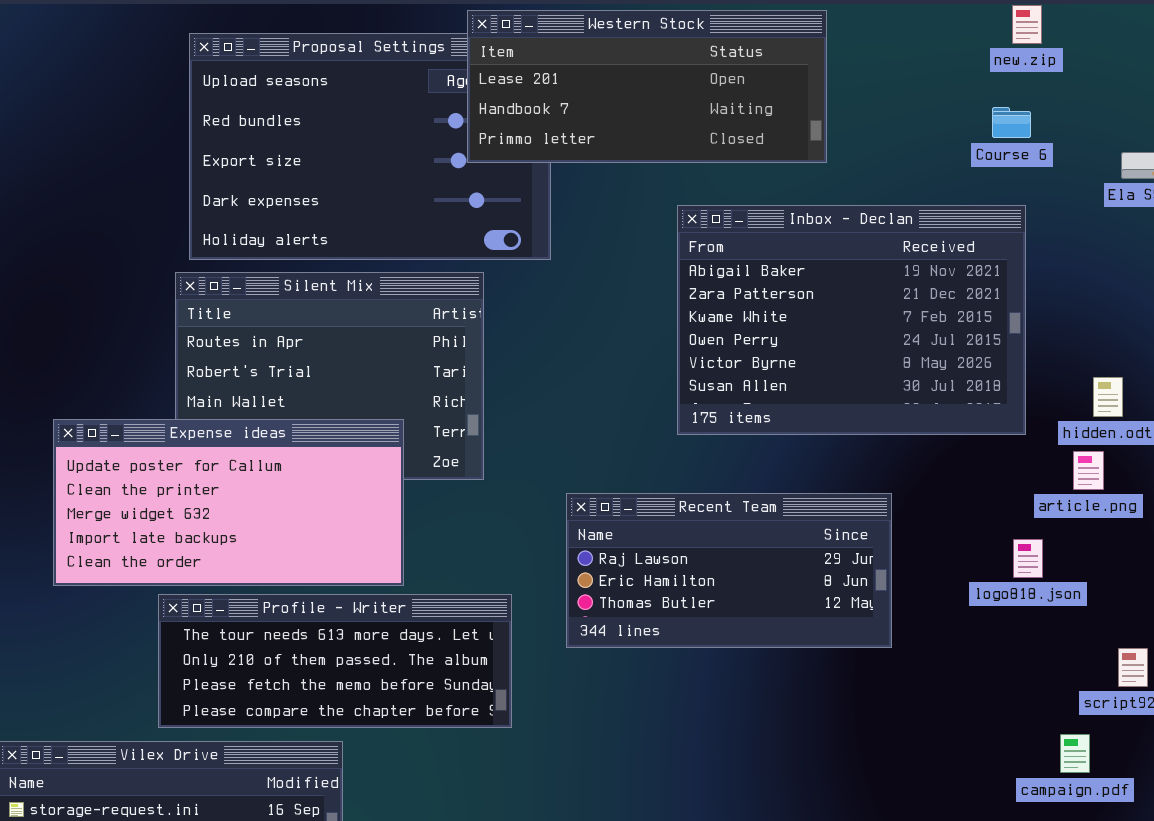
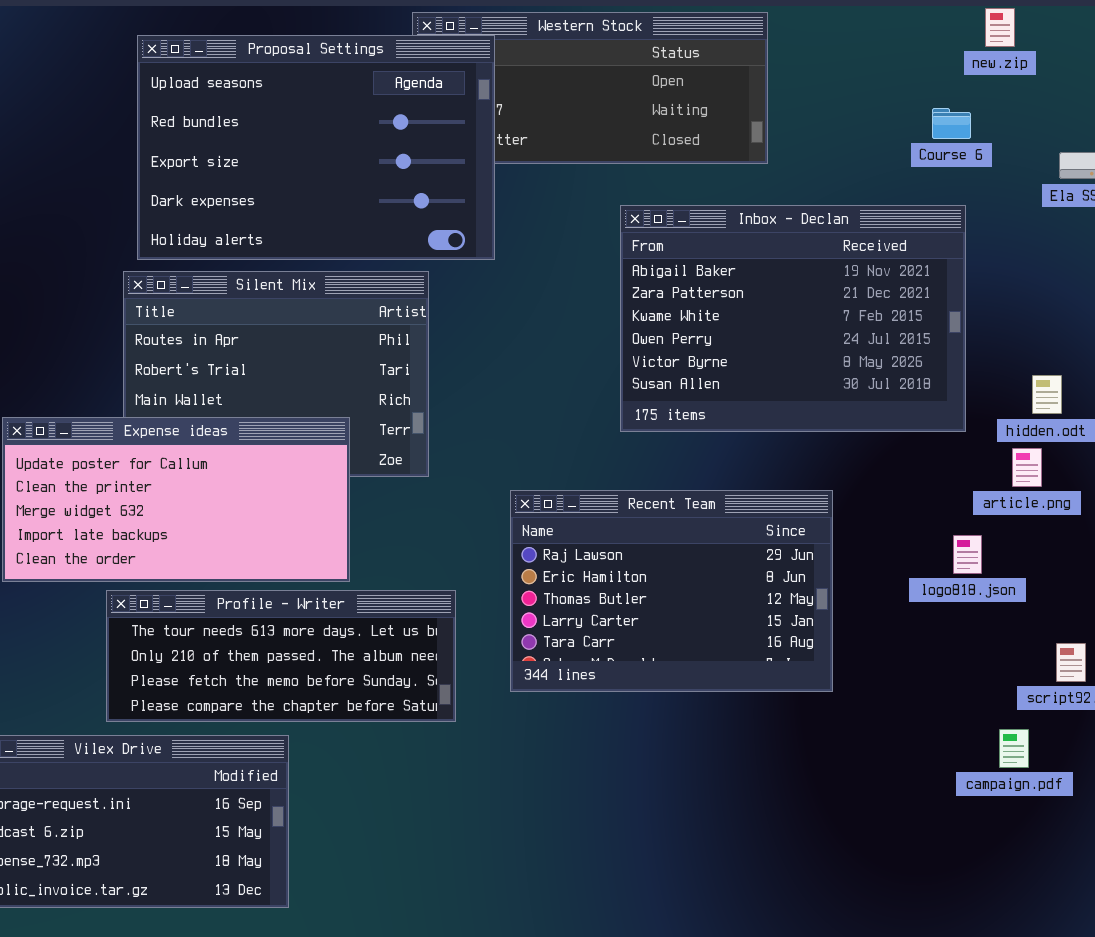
new.zip: [1012,5,1042,44] -> [985,8,1015,47], moved
Proposal Settings: [189,33,551,260] -> [137,35,495,260], raised
Recent Team: [566,493,892,648] -> [510,490,833,692], resized

